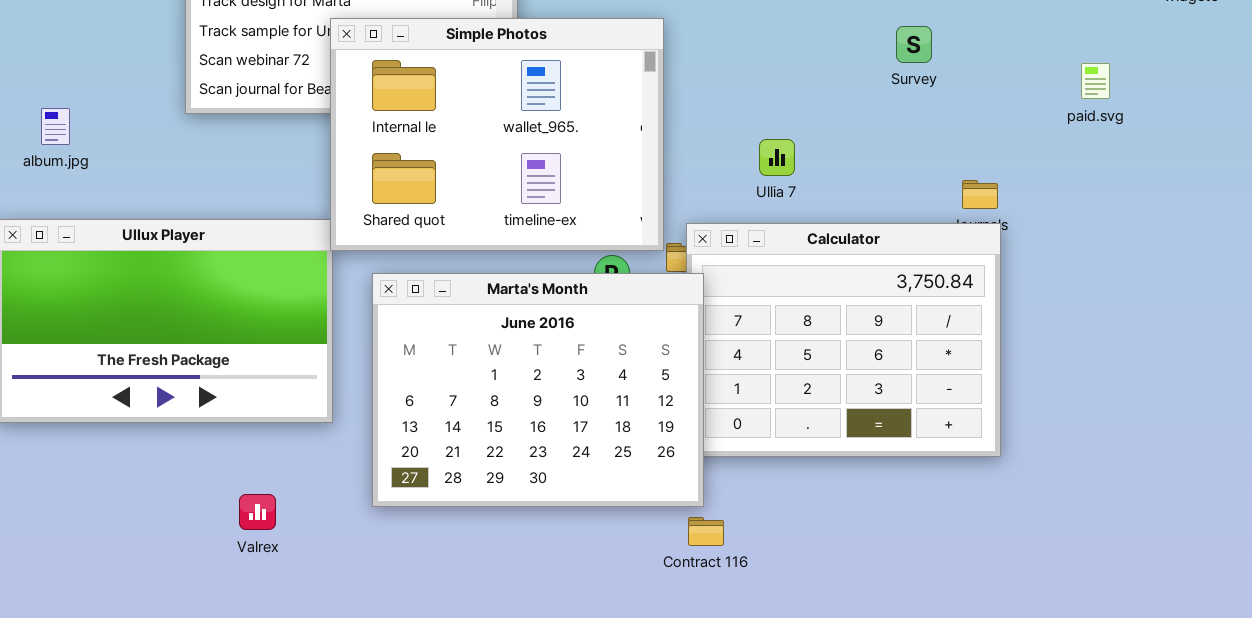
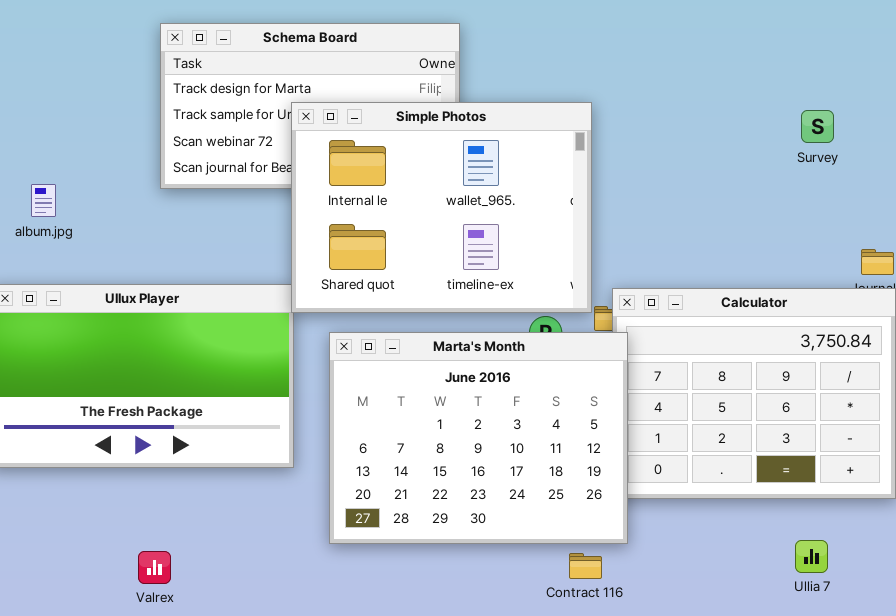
Ullia 7: [759,139,795,176] -> [795,540,828,573], moved
Valrex: [239,494,276,530] -> [138,551,171,584], moved
Contract 116: [688,517,724,546] -> [569,553,602,579], moved

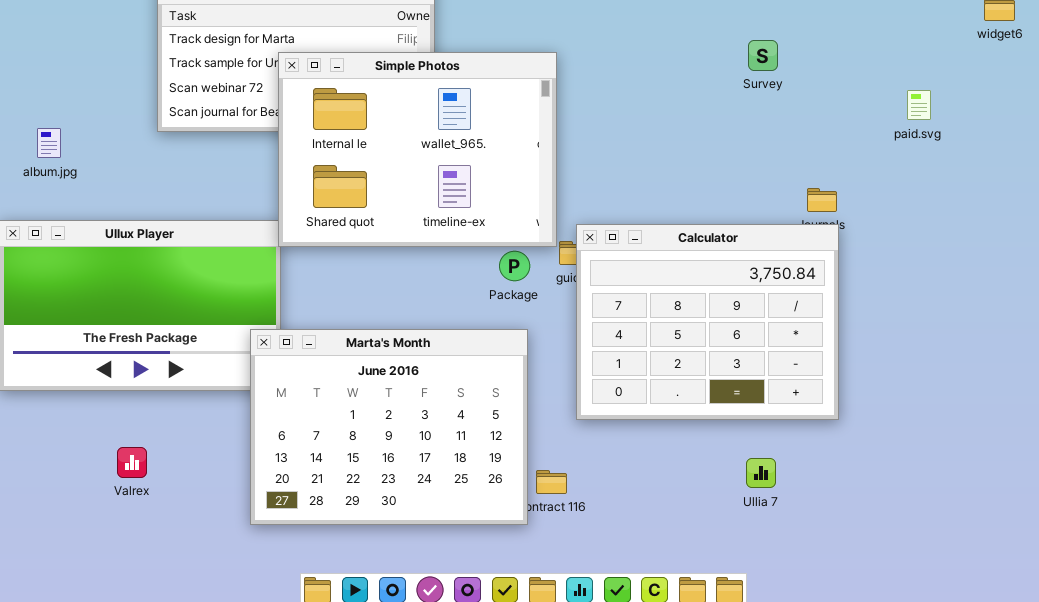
Survey: [801,110,834,143] -> [748,40,778,71], moved
Marta's Month: [329,332,628,544] -> [250,329,528,525], moved
Valrex: [138,551,171,584] -> [117,447,147,478], moved

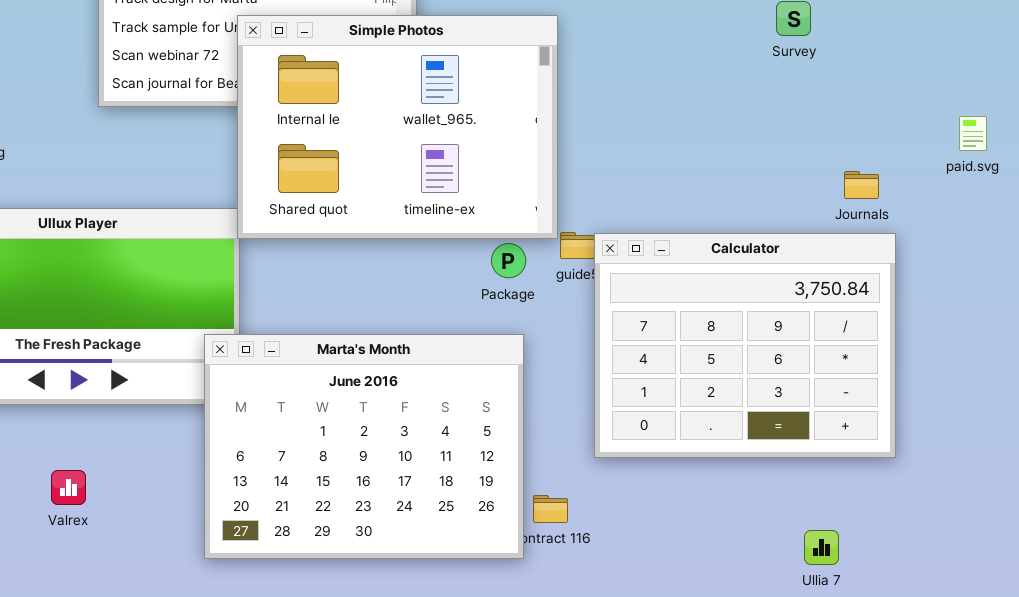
paid.svg: [907,90,931,120] -> [959,116,987,151], moved
Calculator: [576,224,839,420] -> [594,233,896,458], moved
Ullia 7: [746,458,776,488] -> [804,530,839,565], moved

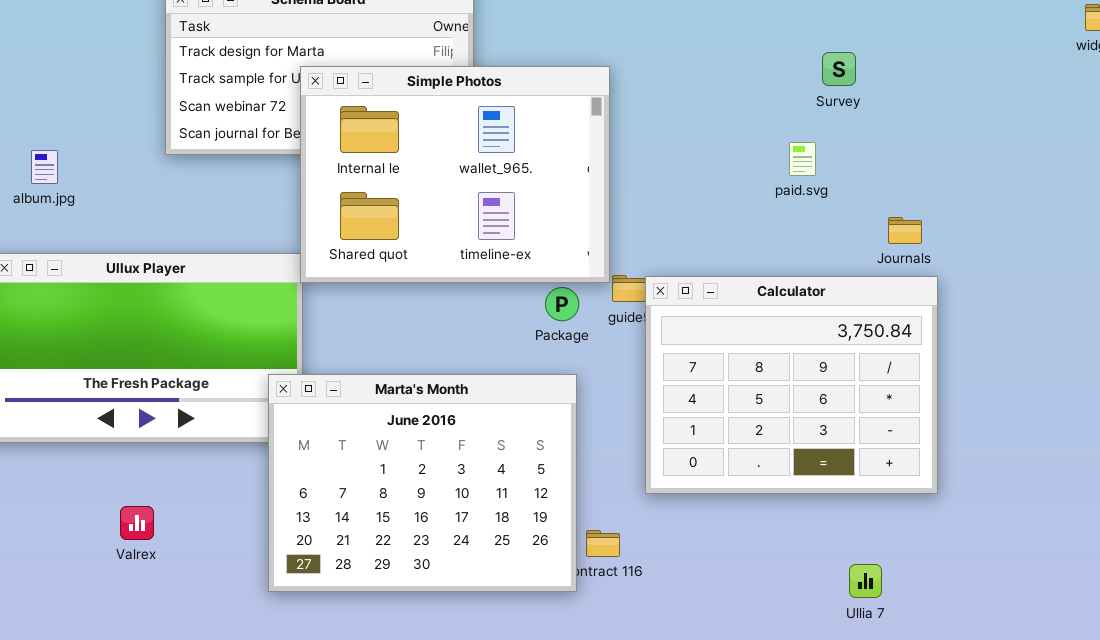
paid.svg: [959,116,987,151] -> [789,142,816,176], moved

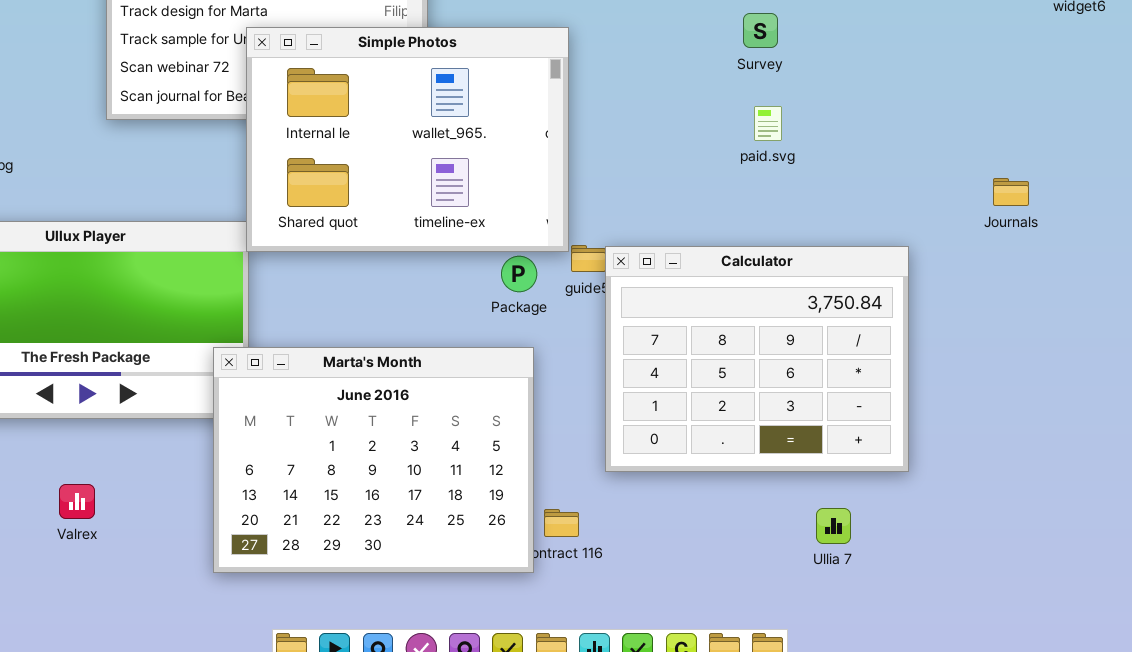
Survey: [822,52,856,86] -> [743,13,778,48], moved
Journals: [888,217,922,244] -> [993,178,1029,206], moved
Ullia 7: [849,564,882,598] -> [816,508,851,544], moved

